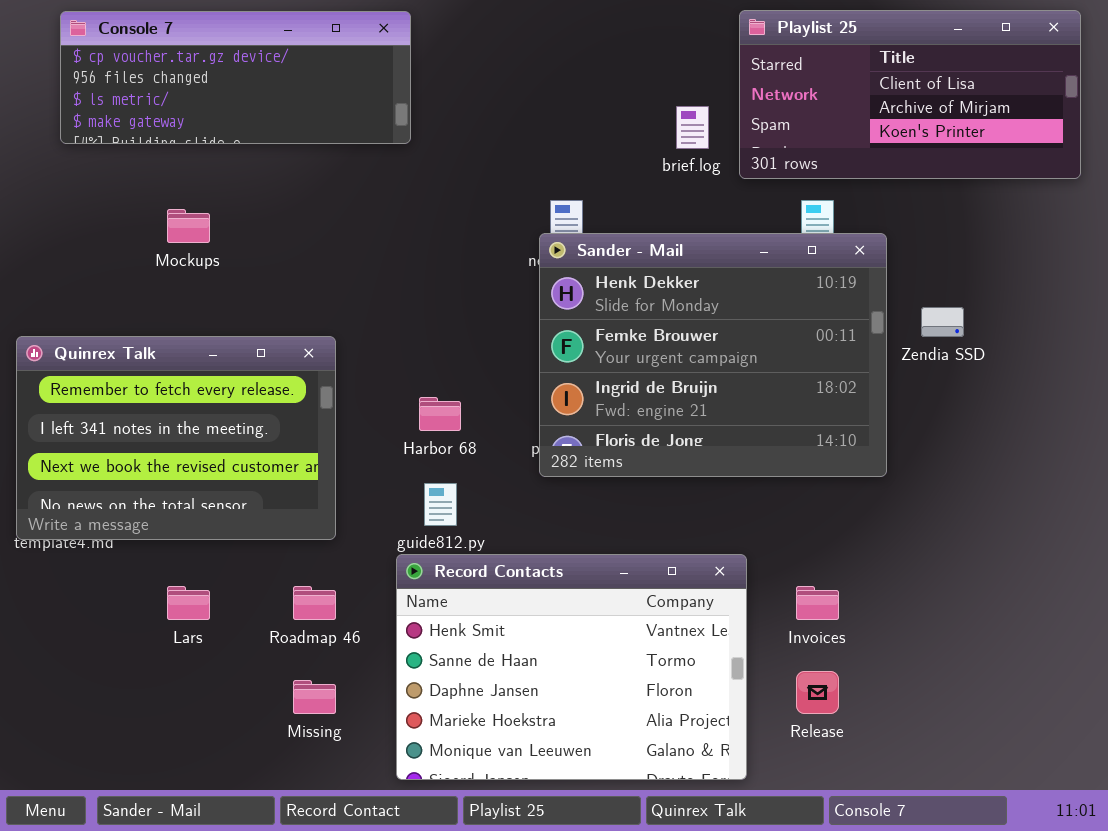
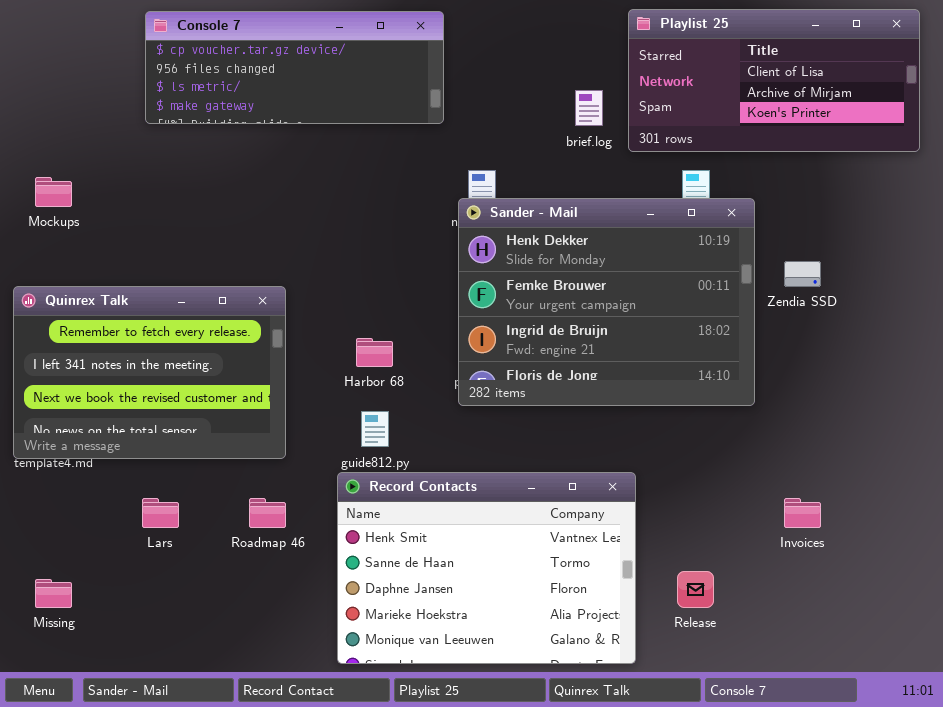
Console 7: [60,11,411,144] -> [145,11,444,124], moved
Mockups: [167,209,210,243] -> [35,177,72,207], moved
Invoices: [796,586,839,620] -> [784,498,821,528], moved
Missing: [293,680,336,714] -> [35,579,72,608], moved

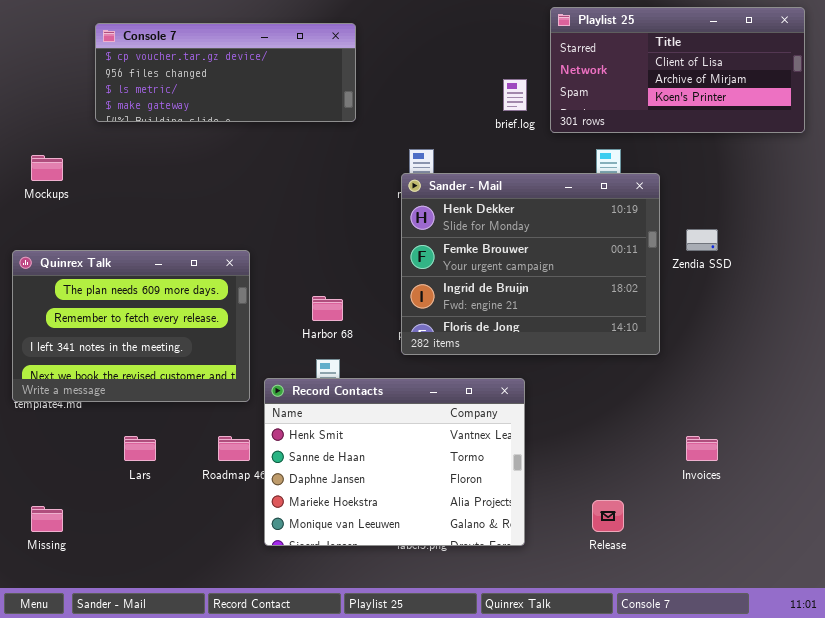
Console 7: [145,11,444,124] -> [95,23,356,122], moved
Quinrex Talk: [13,286,286,459] -> [12,250,250,402], scrolled up 1 row
Record Contacts: [337,472,636,664] -> [264,378,525,546], moved

